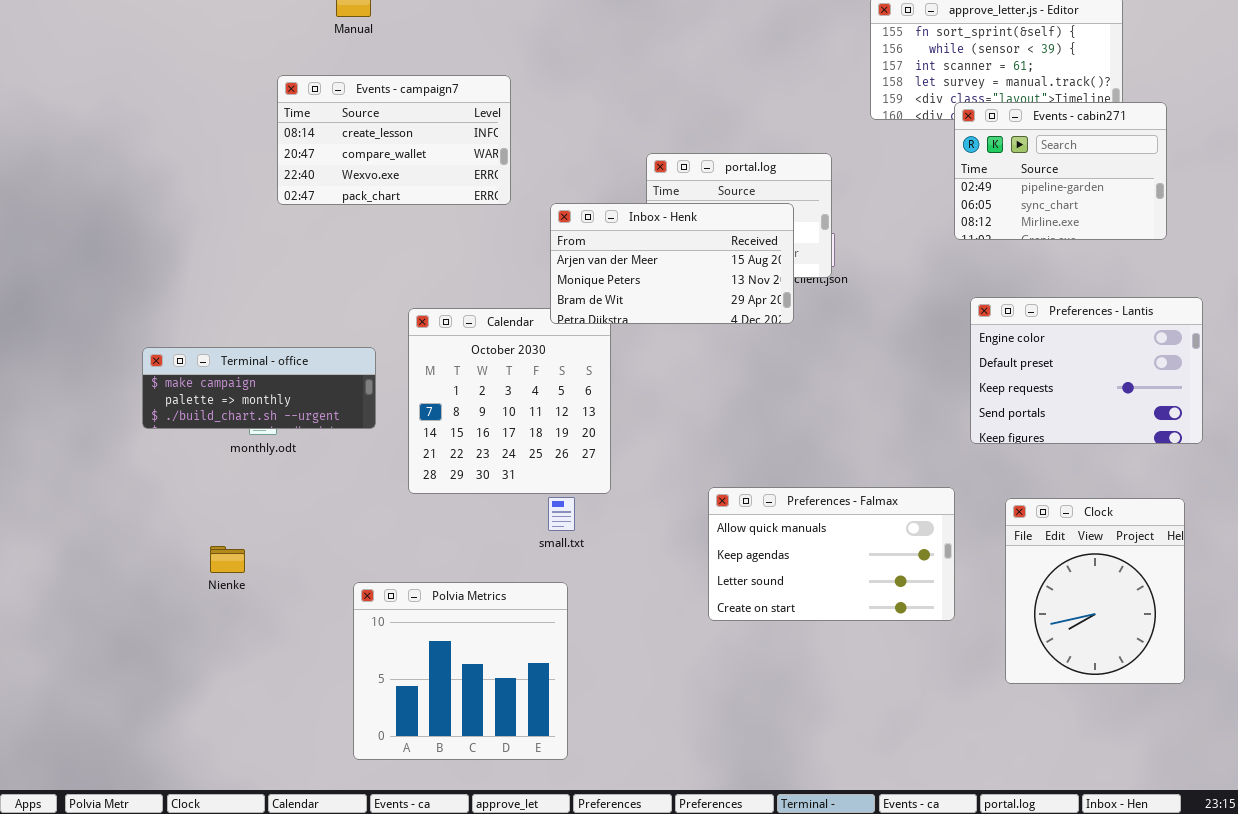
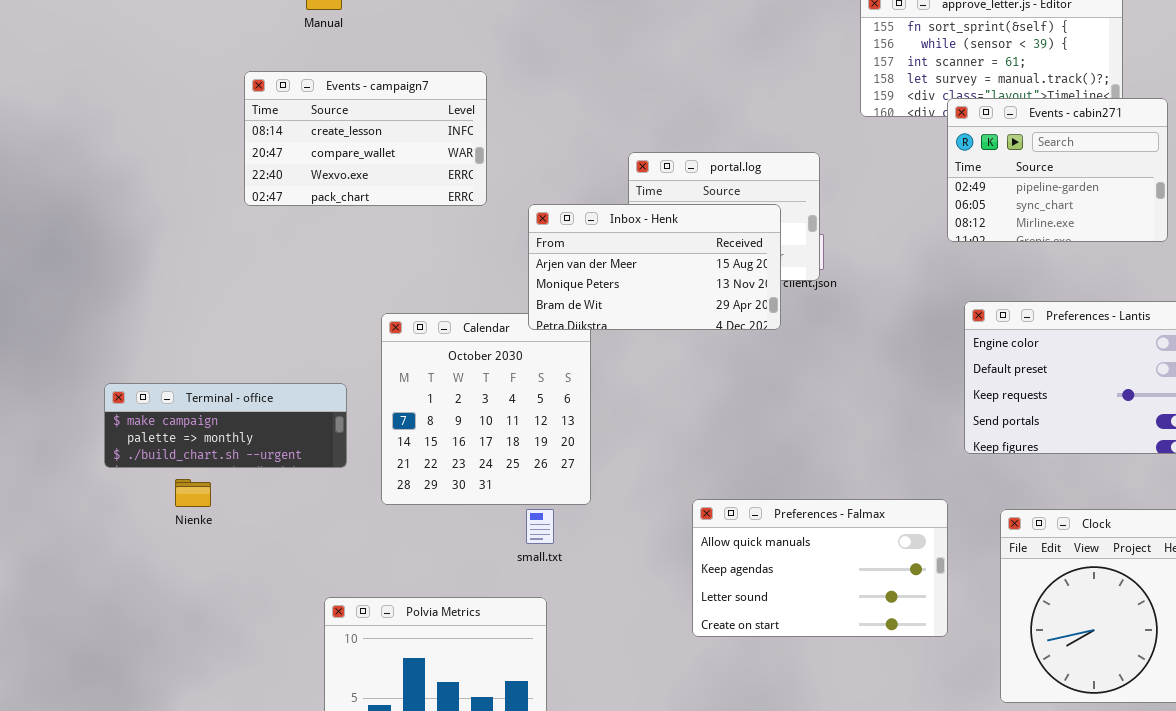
Terminal - office: [142,347,376,429] -> [104,383,347,468], moved
Nienke: [210,546,245,573] -> [175,479,211,507], moved

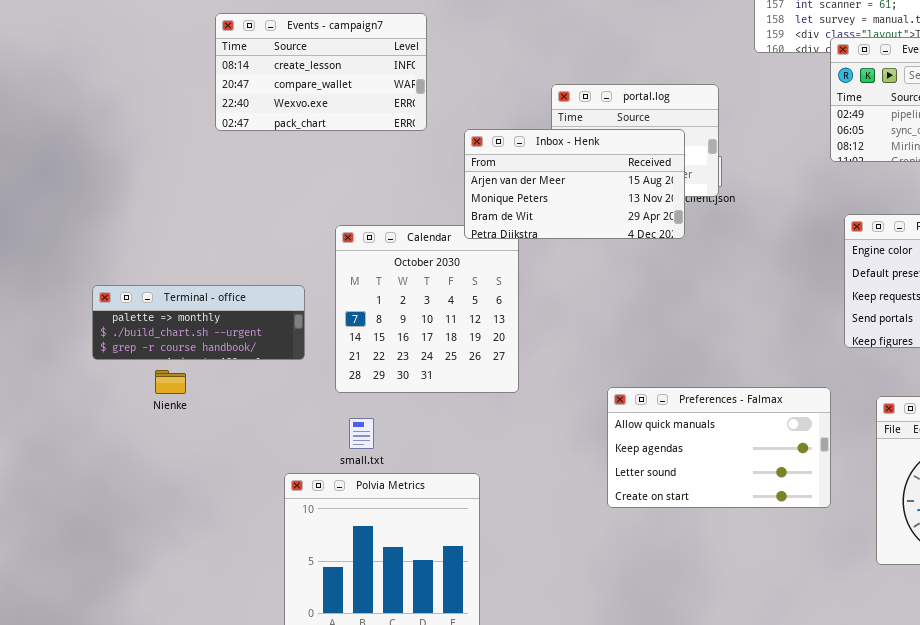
Terminal - office: [104,383,347,468] -> [92,285,305,360], scrolled down 1 row
small.txt: [526,509,554,544] -> [349,418,374,449], moved

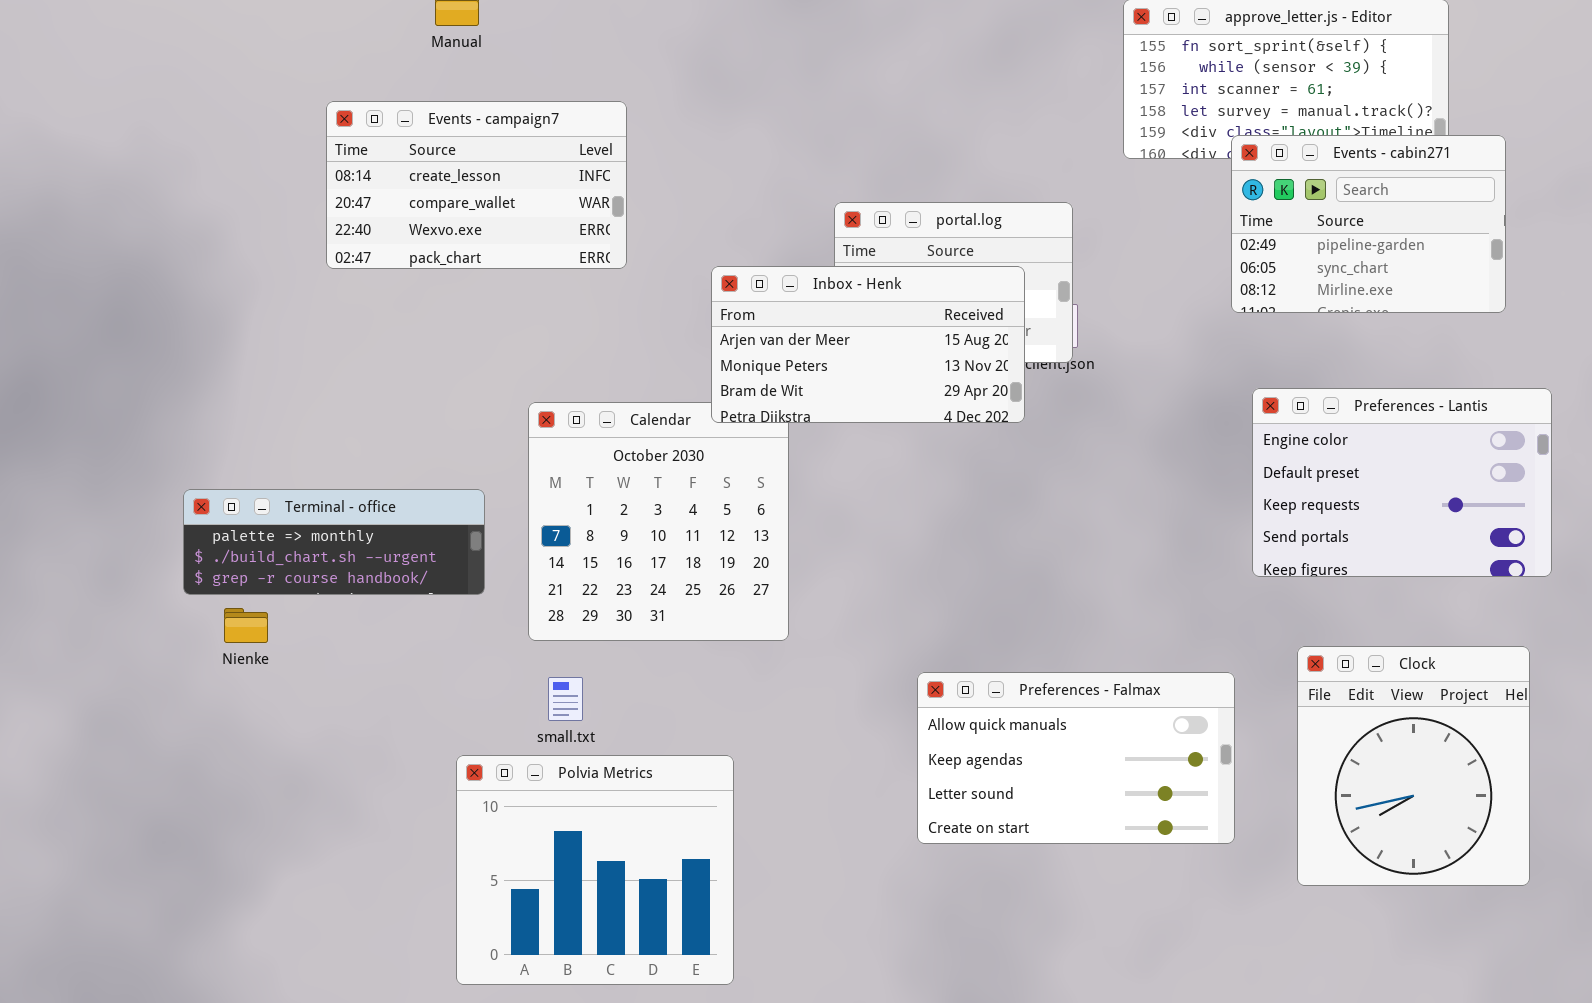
Events - campaign7: [215,13,427,131] -> [326,101,627,269], moved
Nienke: [155,370,186,394] -> [224,608,268,643], moved
Preferences - Falmax: [607,387,831,508] -> [917,672,1235,844], moved

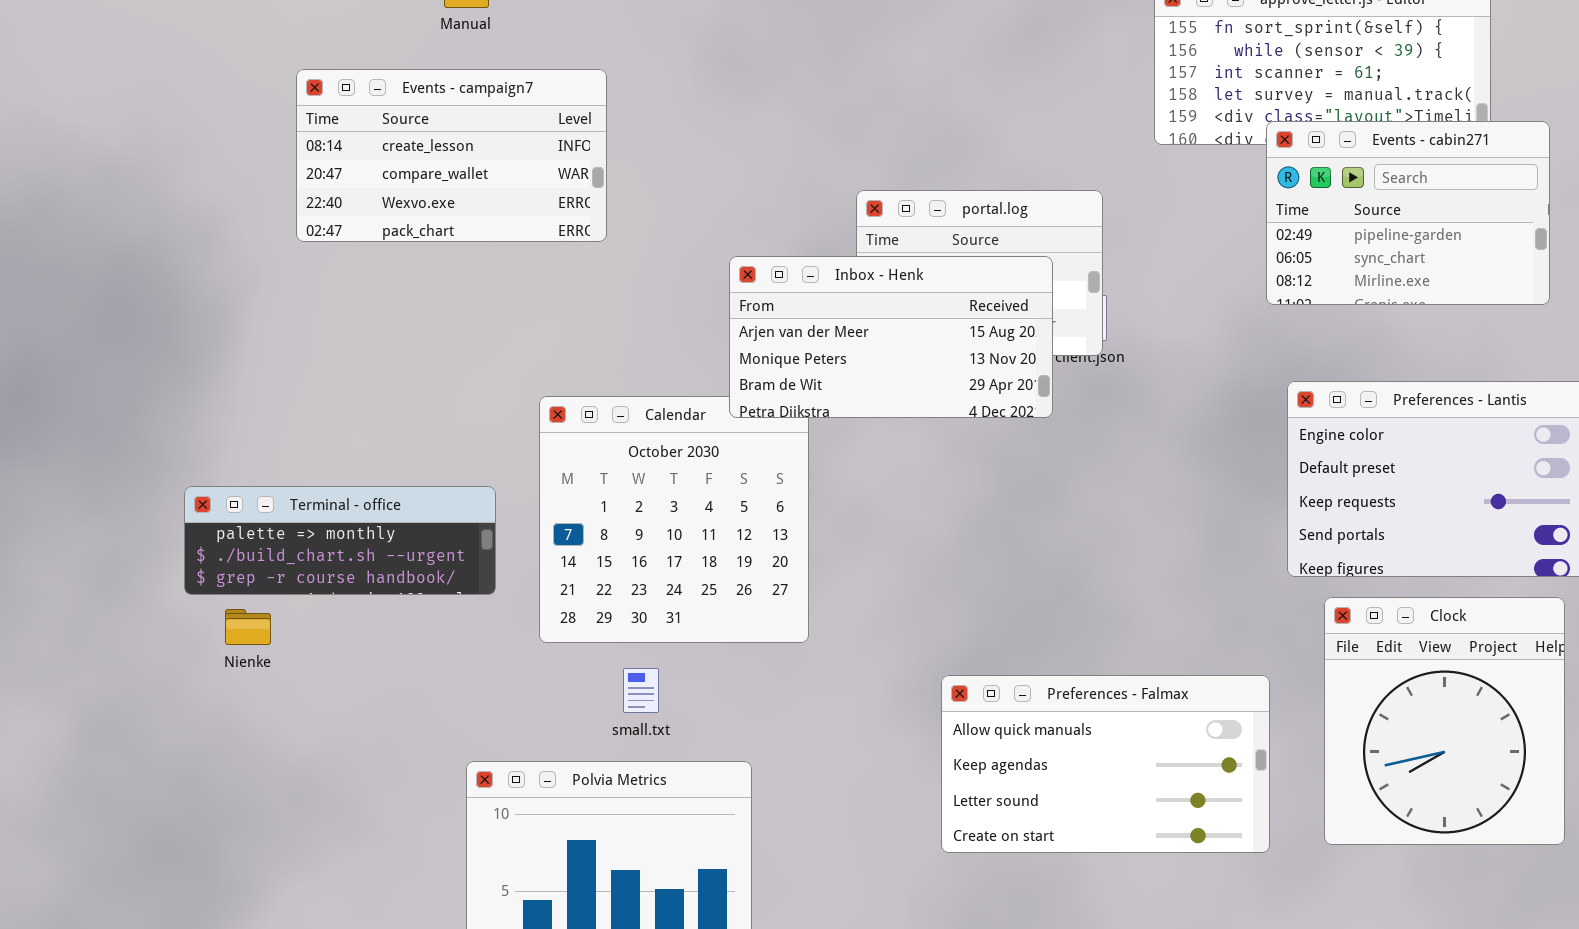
Events - campaign7: [326,101,627,269] -> [296,69,607,242], moved
Clock: [1297,646,1530,886] -> [1324,597,1565,845], moved
small.txt: [548,677,583,721] -> [623,668,659,713], moved

